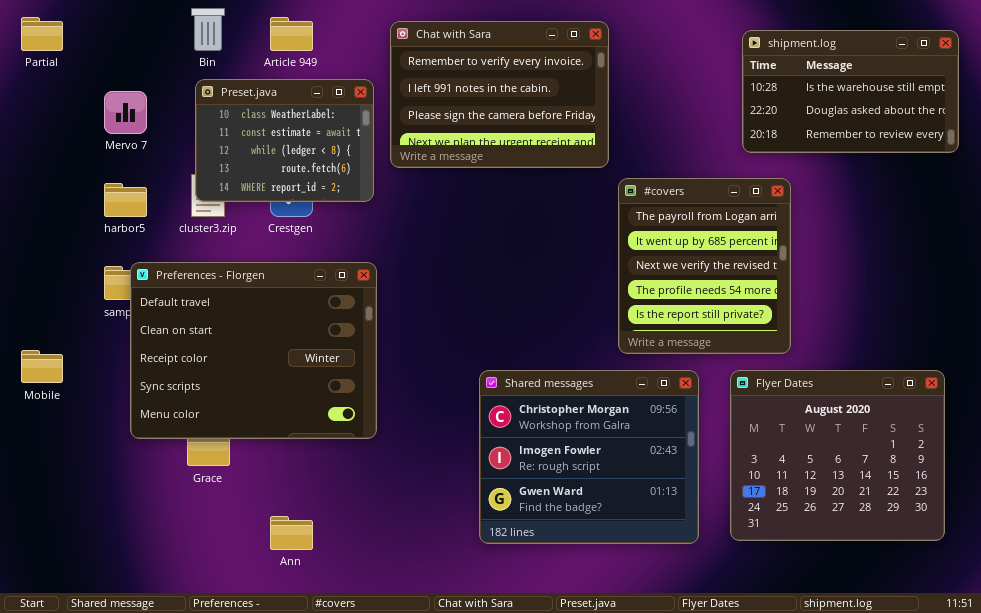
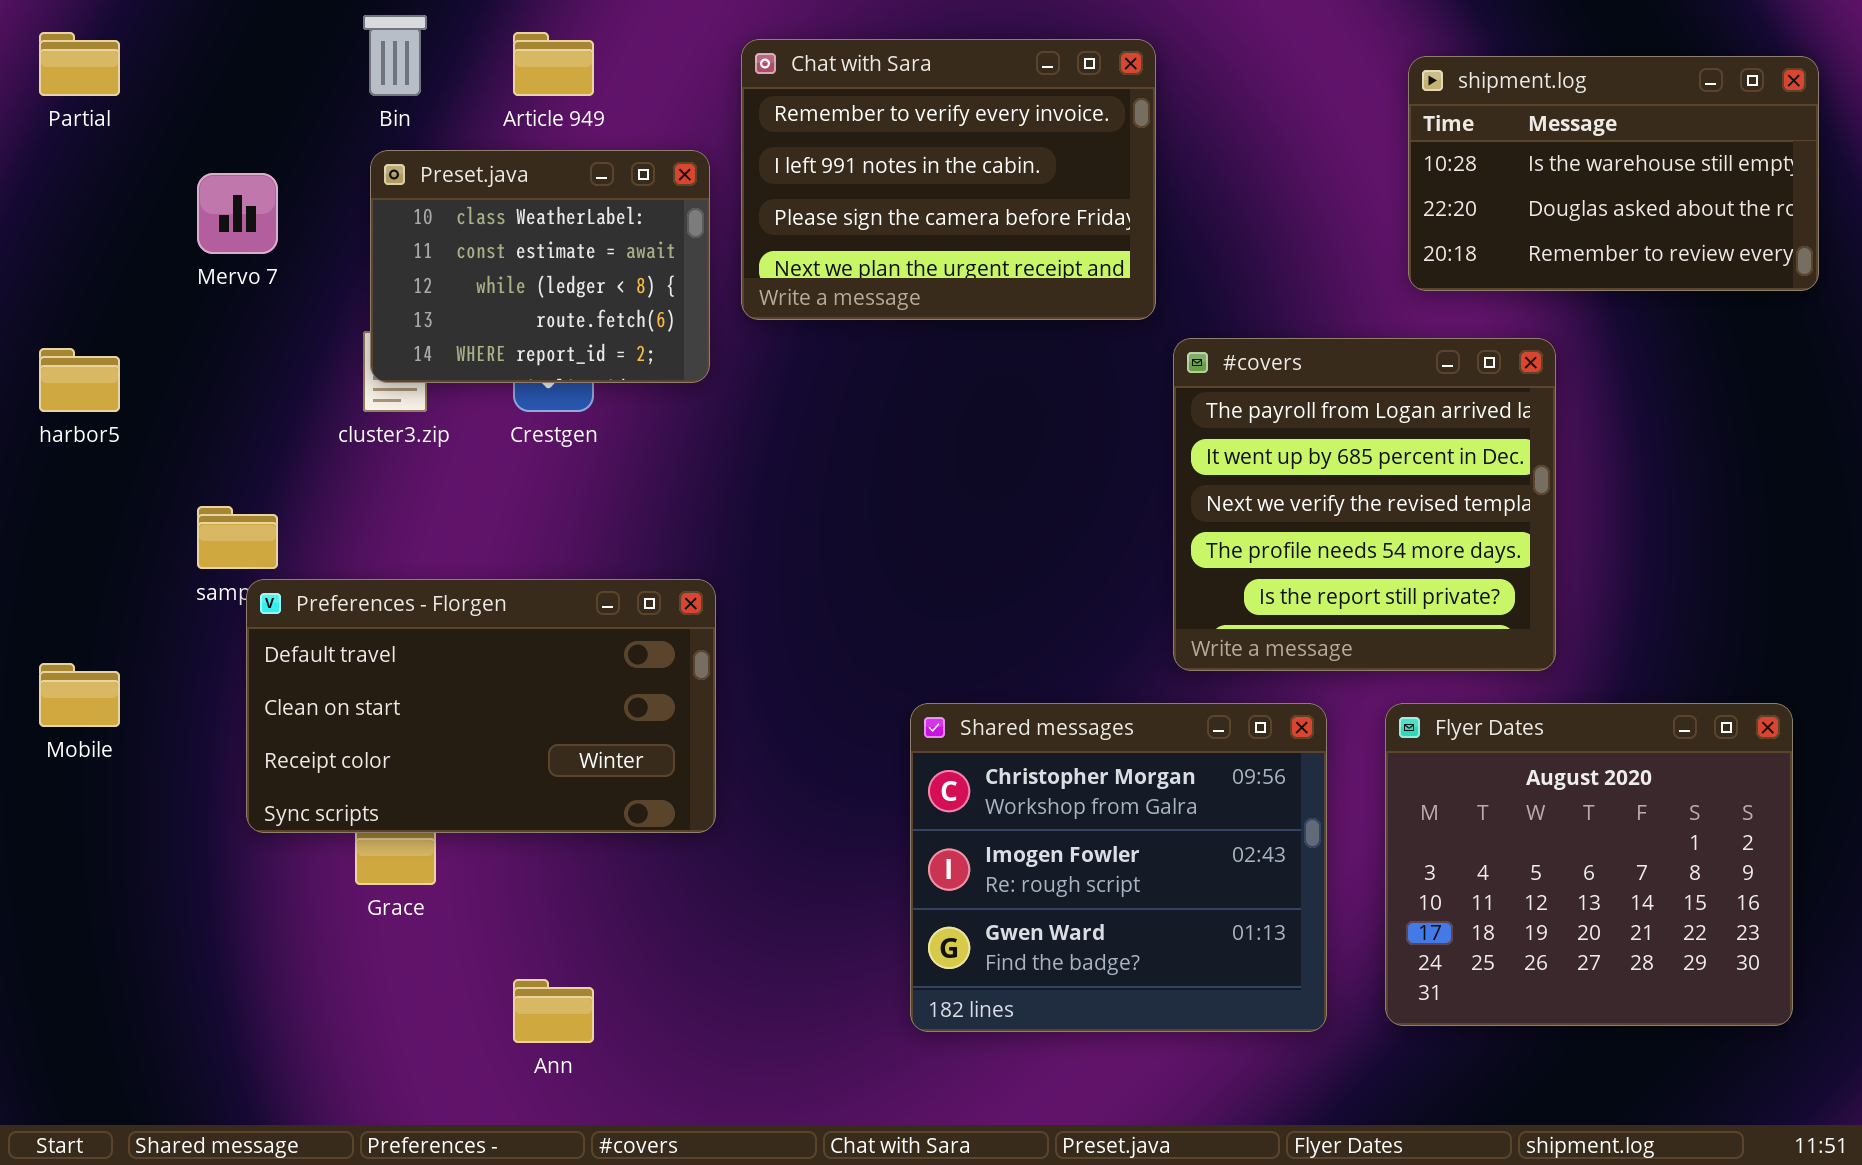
#covers: [618,178,791,354] -> [1173,338,1556,671], resized
harbor5: [104,183,147,217] -> [39,348,120,412], moved
Preferences - Florgen: [130,262,377,439] -> [246,579,716,833], resized

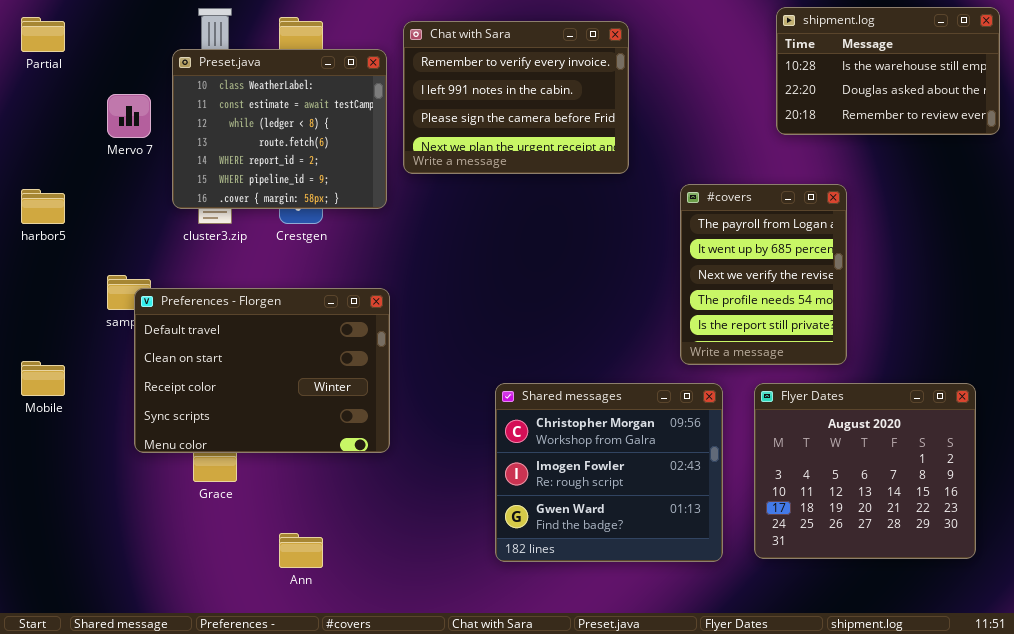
shipment.log: [1408,56,1819,291] -> [776,7,1000,135], moved
Preset.java: [370,150,710,383] -> [172,49,387,209], resized
#covers: [1173,338,1556,671] -> [680,184,847,365], resized
Preferences - Florgen: [246,579,716,833] -> [134,288,390,453], resized

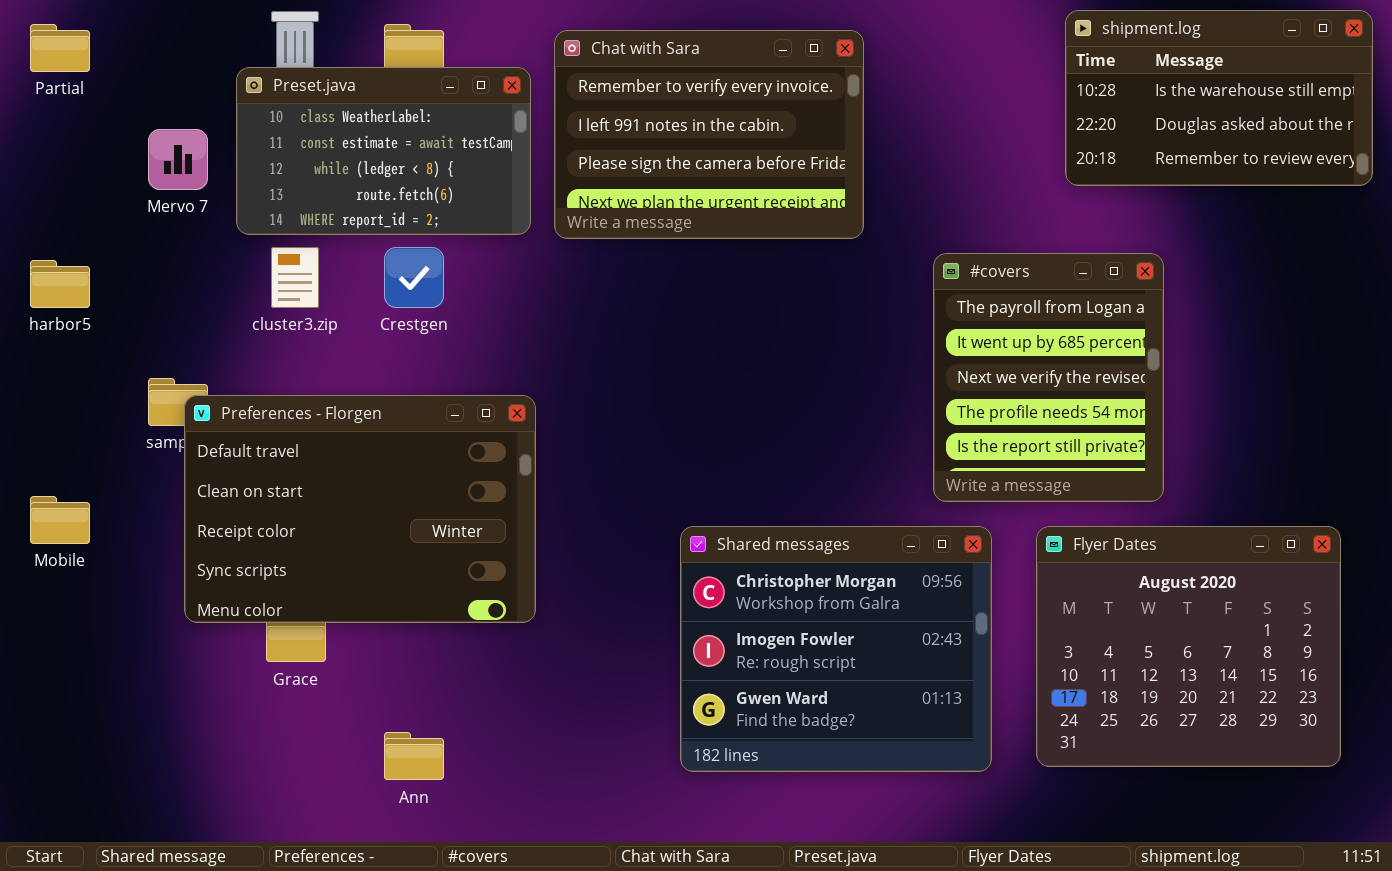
Preset.java: [172,49,387,209] -> [236,67,531,235], resized

